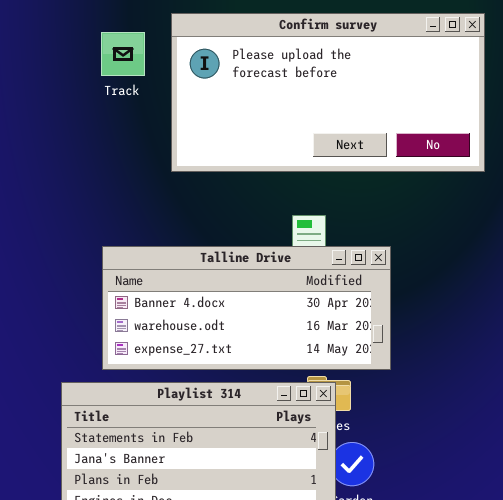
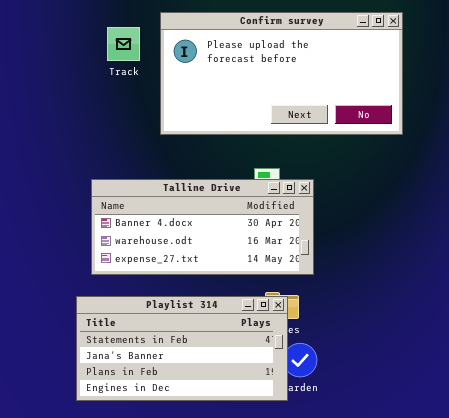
Talline Drive: [102,246,391,370] -> [91,179,314,275], moved

